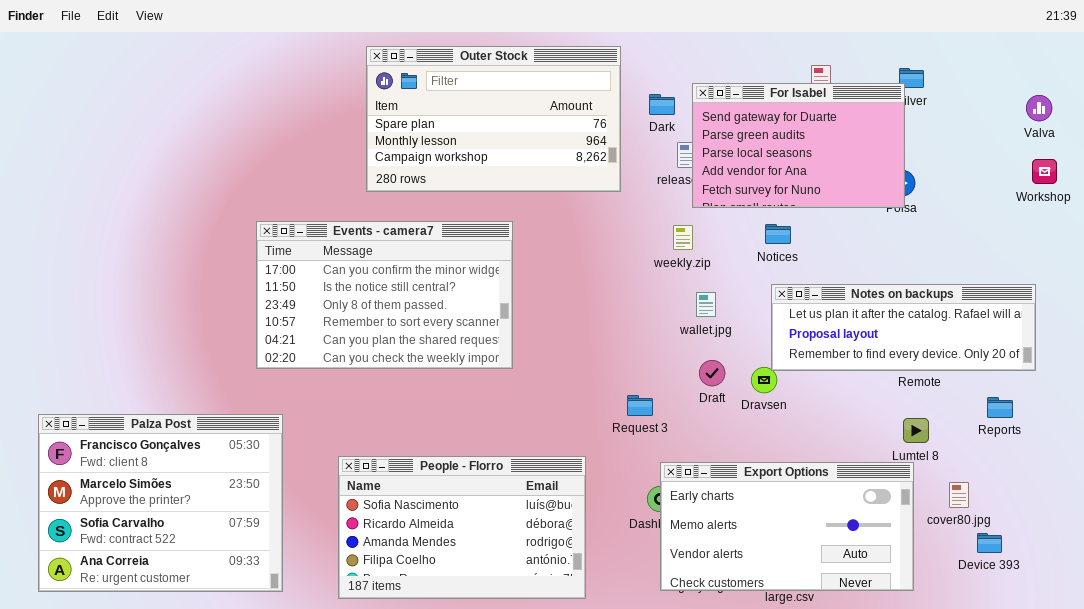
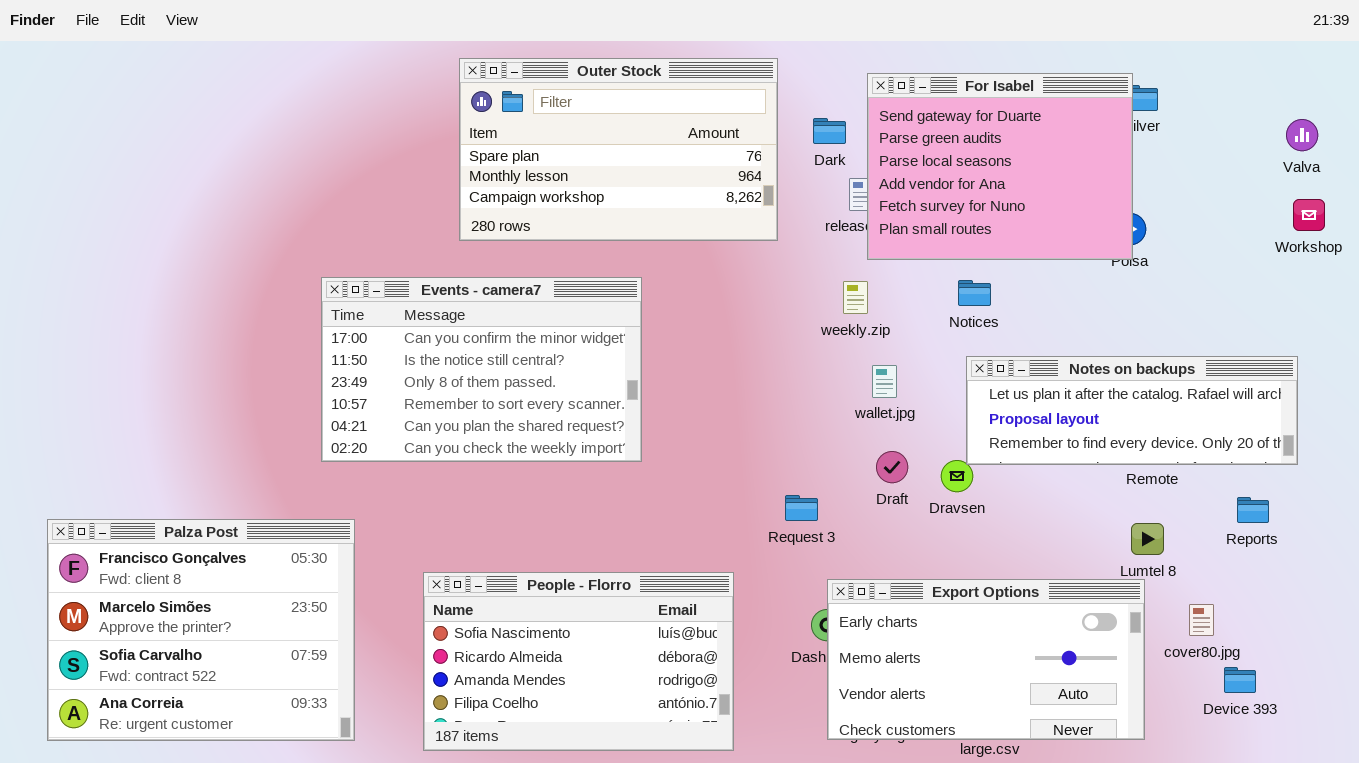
For Isabel: [692,83,905,208] -> [867,73,1133,260], resized

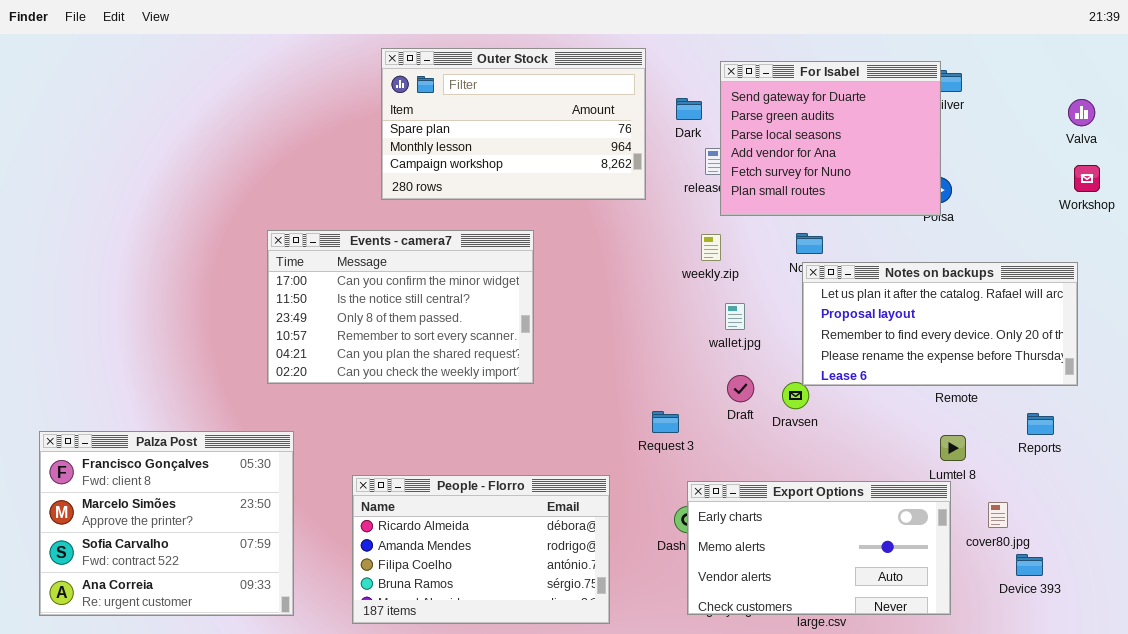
Notes on backups: [966,356,1298,465] -> [802,262,1078,386], resized
People - Florro: [423,572,734,751] -> [352,475,610,624], scrolled down 1 row

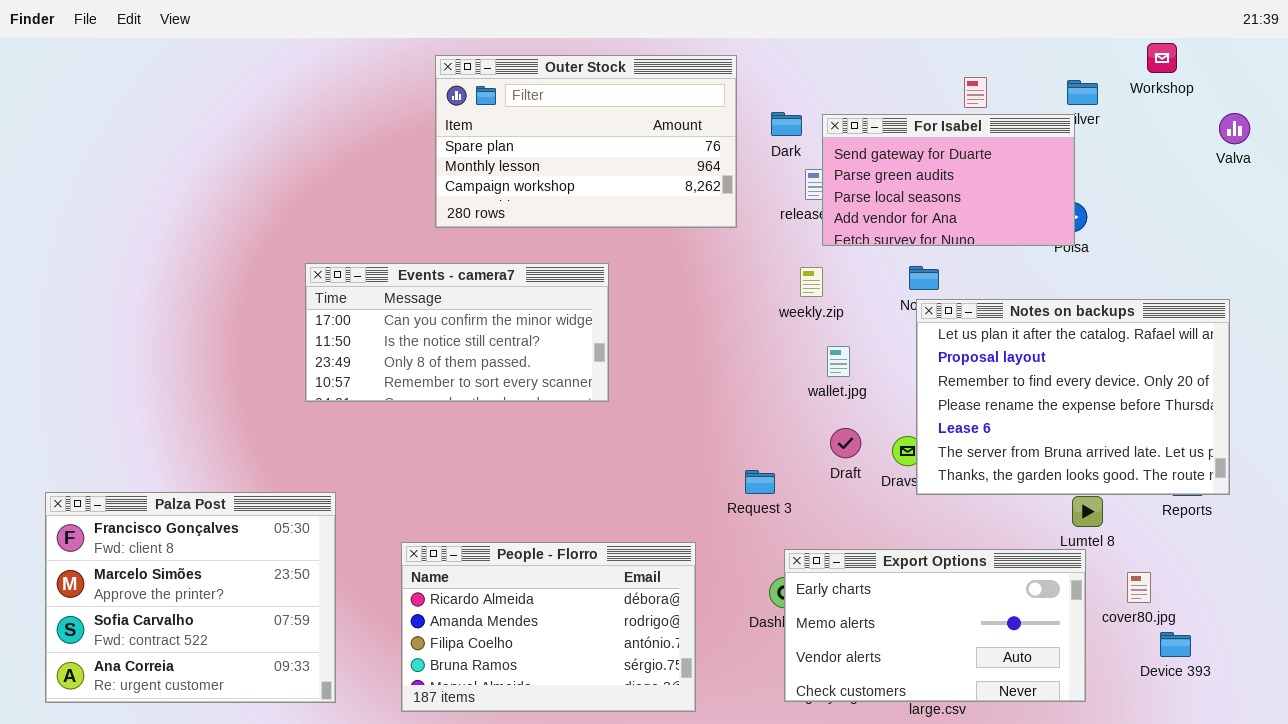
For Isabel: [720,61,941,216] -> [822,114,1075,246], resized
Workshop: [1074,165,1100,192] -> [1147,43,1177,73], moved
Events - camera7: [267,230,534,384] -> [305,263,609,402], resized
Notes on backups: [802,262,1078,386] -> [916,299,1230,495], resized

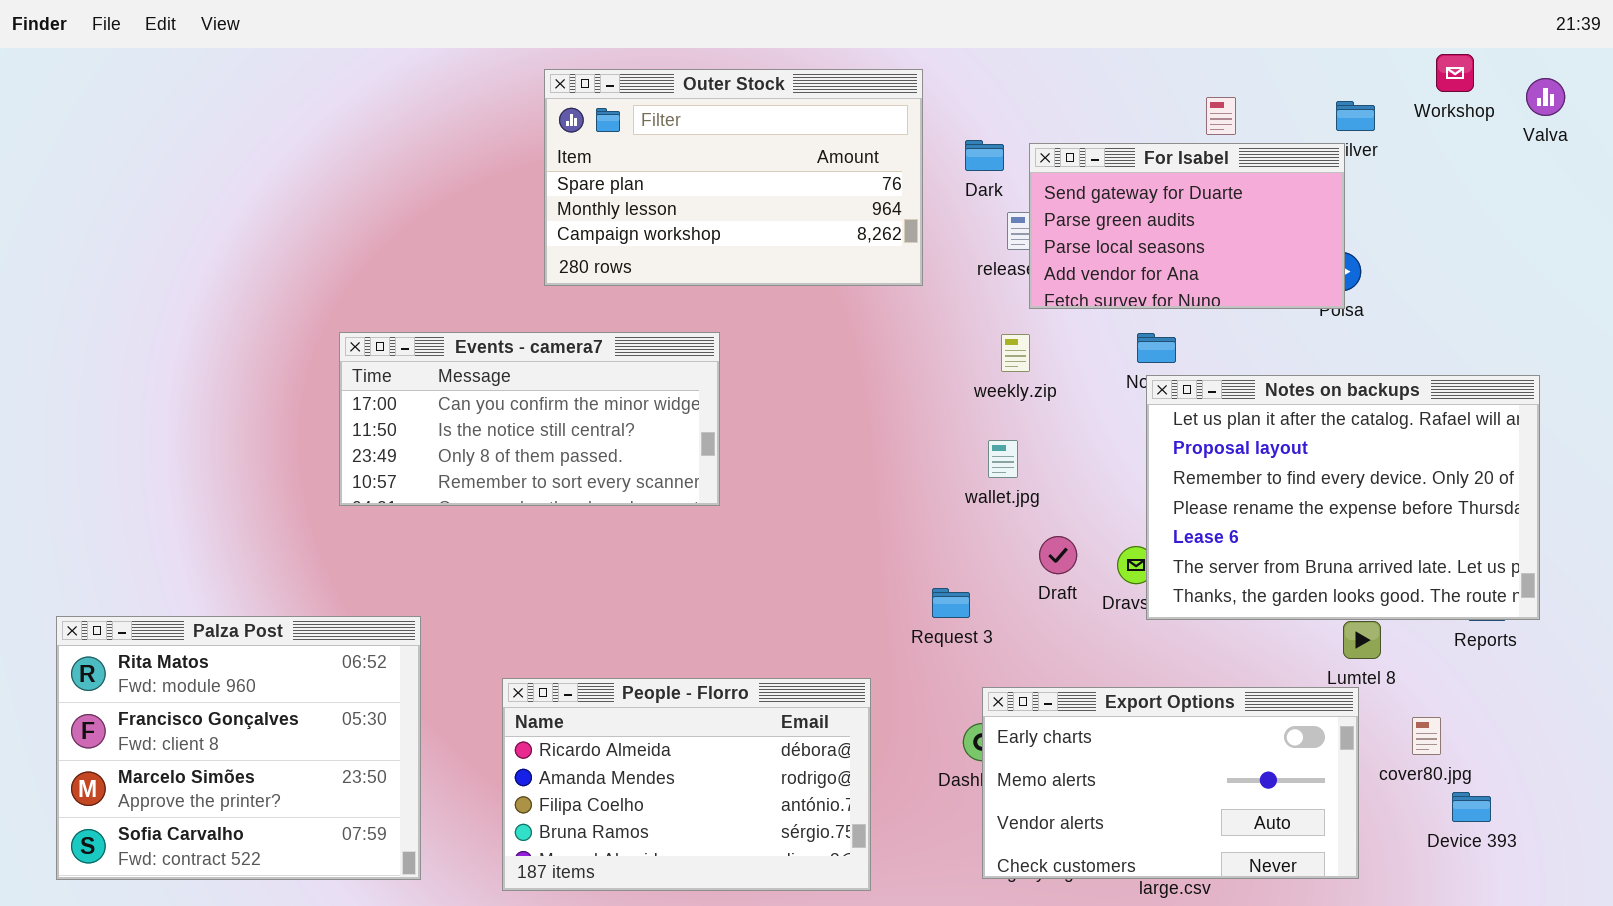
Valva: [1219,113,1250,144] -> [1526,78,1565,116], moved
Events - camera7: [305,263,609,402] -> [339,332,720,506], moved
wallet.jpg: [827,346,850,377] -> [988,440,1018,478], moved
Palza Post: [45,492,336,703] -> [56,616,421,880], scrolled up 1 row

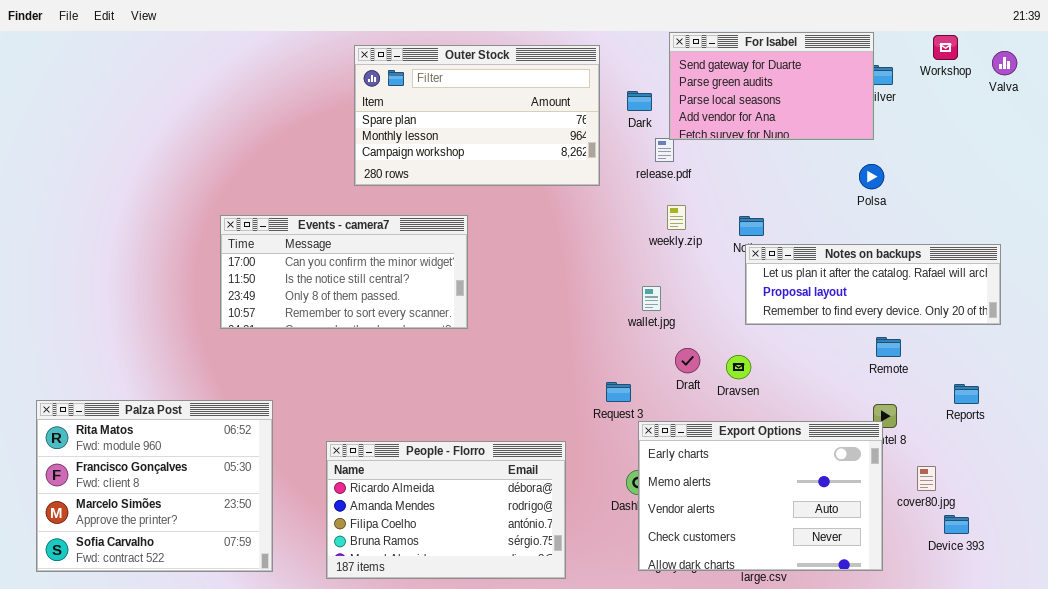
For Isabel: [1029,143,1345,309] -> [669,32,874,140], moved
weekly.zip: [1001,334,1030,372] -> [667,205,686,230], moved
Notes on backups: [1146,375,1540,620] -> [745,244,1001,325], resized
Export Options: [982,687,1359,879] -> [638,421,883,571], resized

